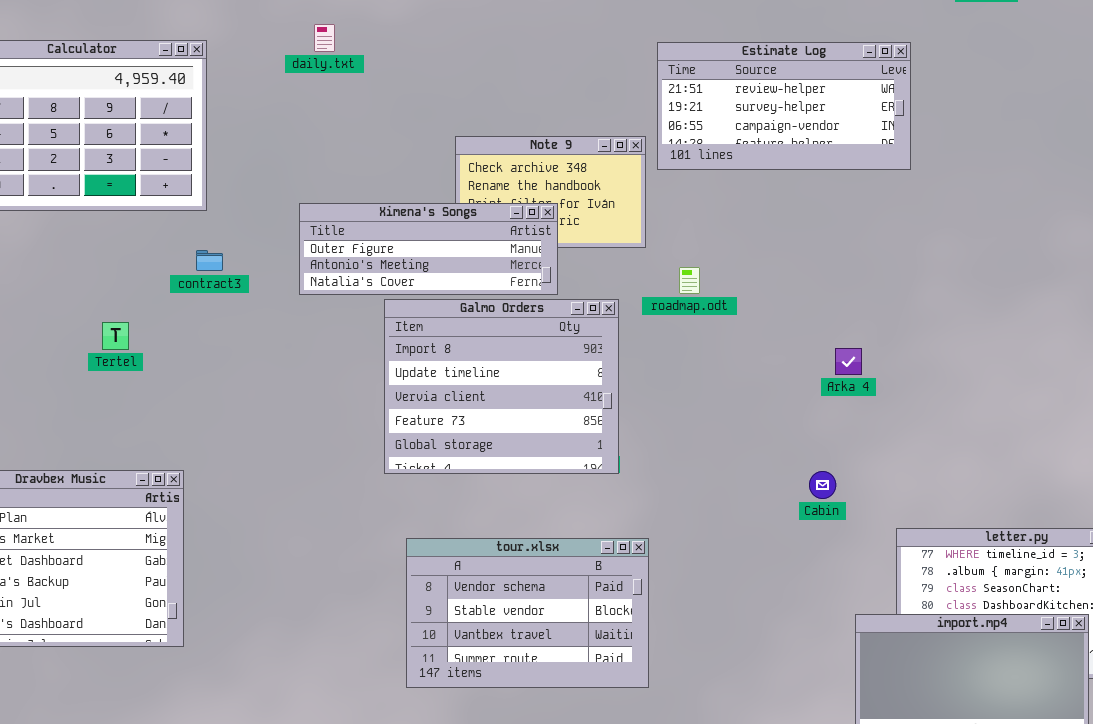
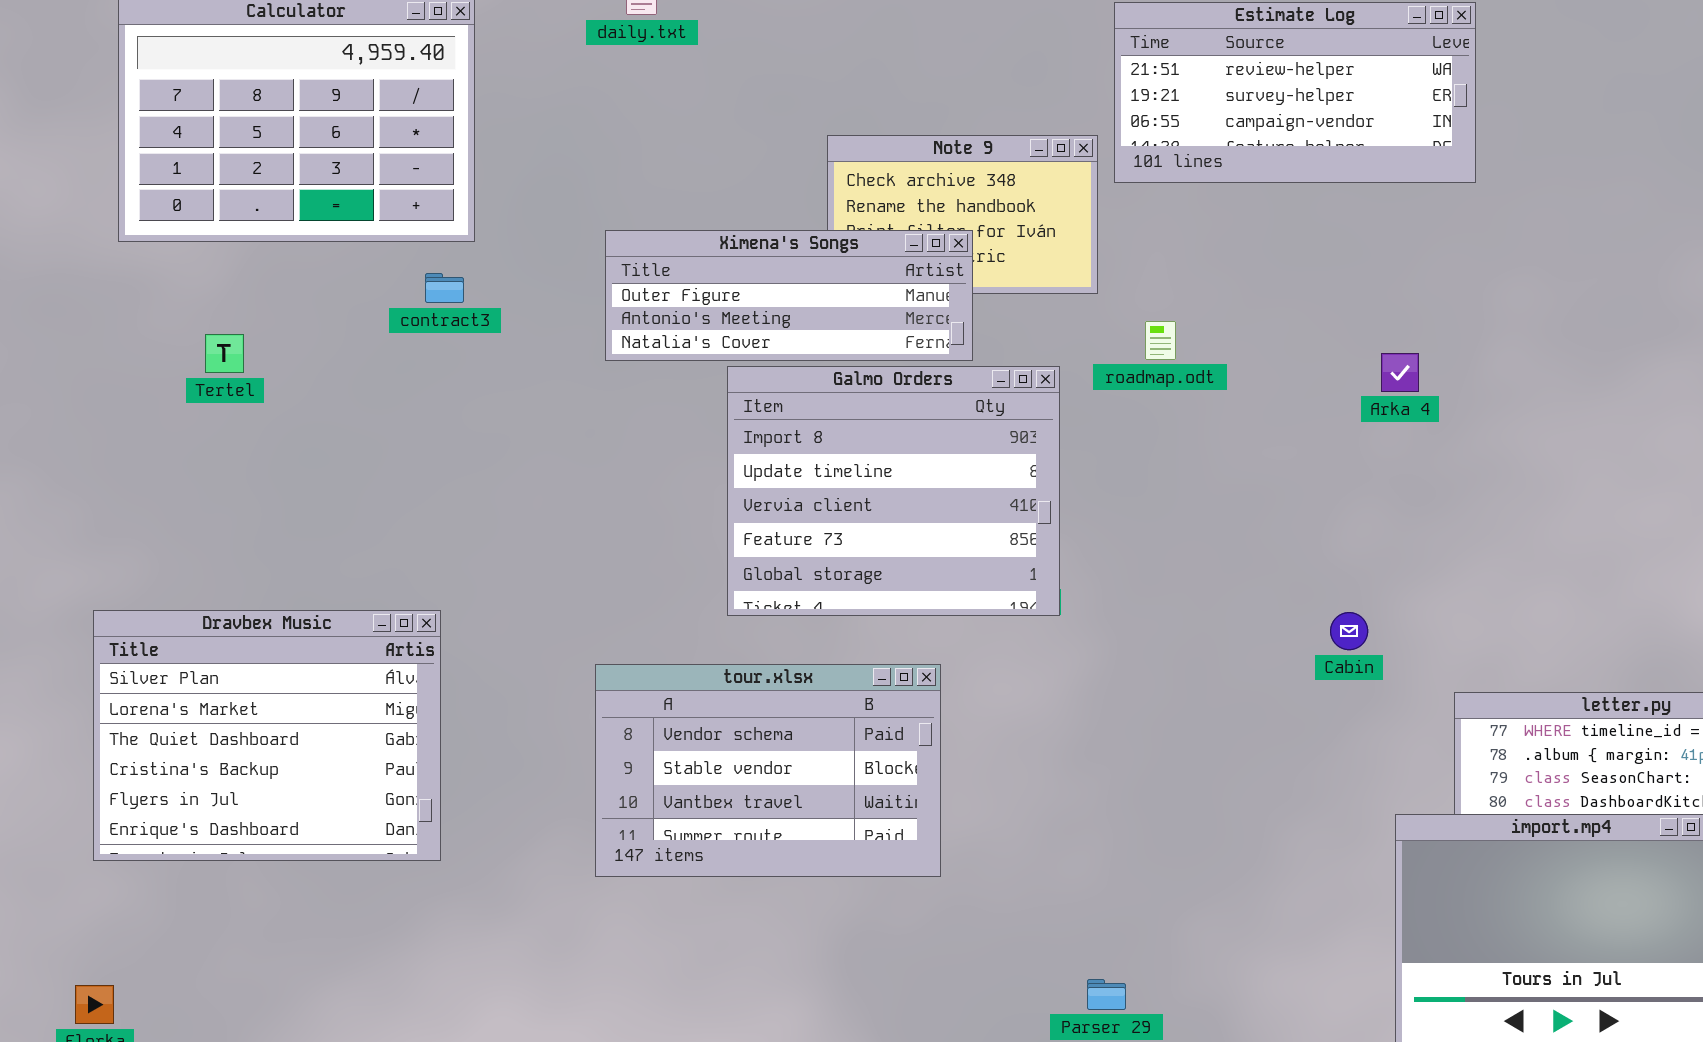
contract3: [196,250,223,271] -> [425,273,464,303], moved
Tertel: [102,322,129,350] -> [205,334,244,373], moved
Arka 4: [835,348,862,375] -> [1381,353,1419,392], moved
tour.xlsx: [406,538,649,688] -> [595,664,941,877], moved

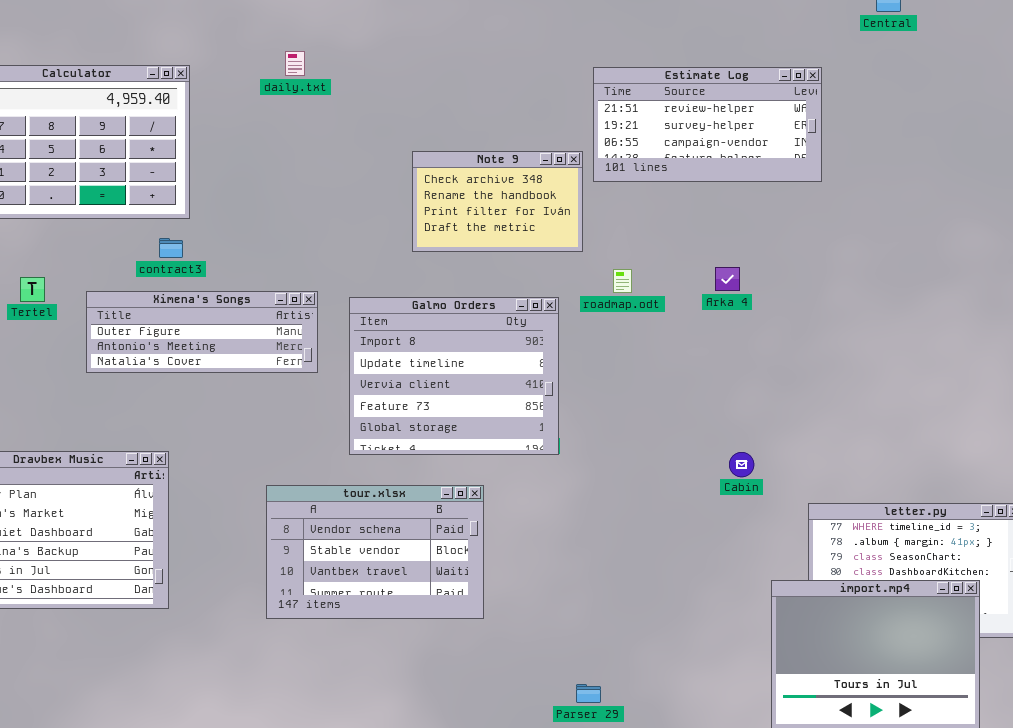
Ximena's Songs: [605,230,973,361] -> [86,291,318,373], moved
Arka 4: [1381,353,1419,392] -> [715,267,740,291], moved

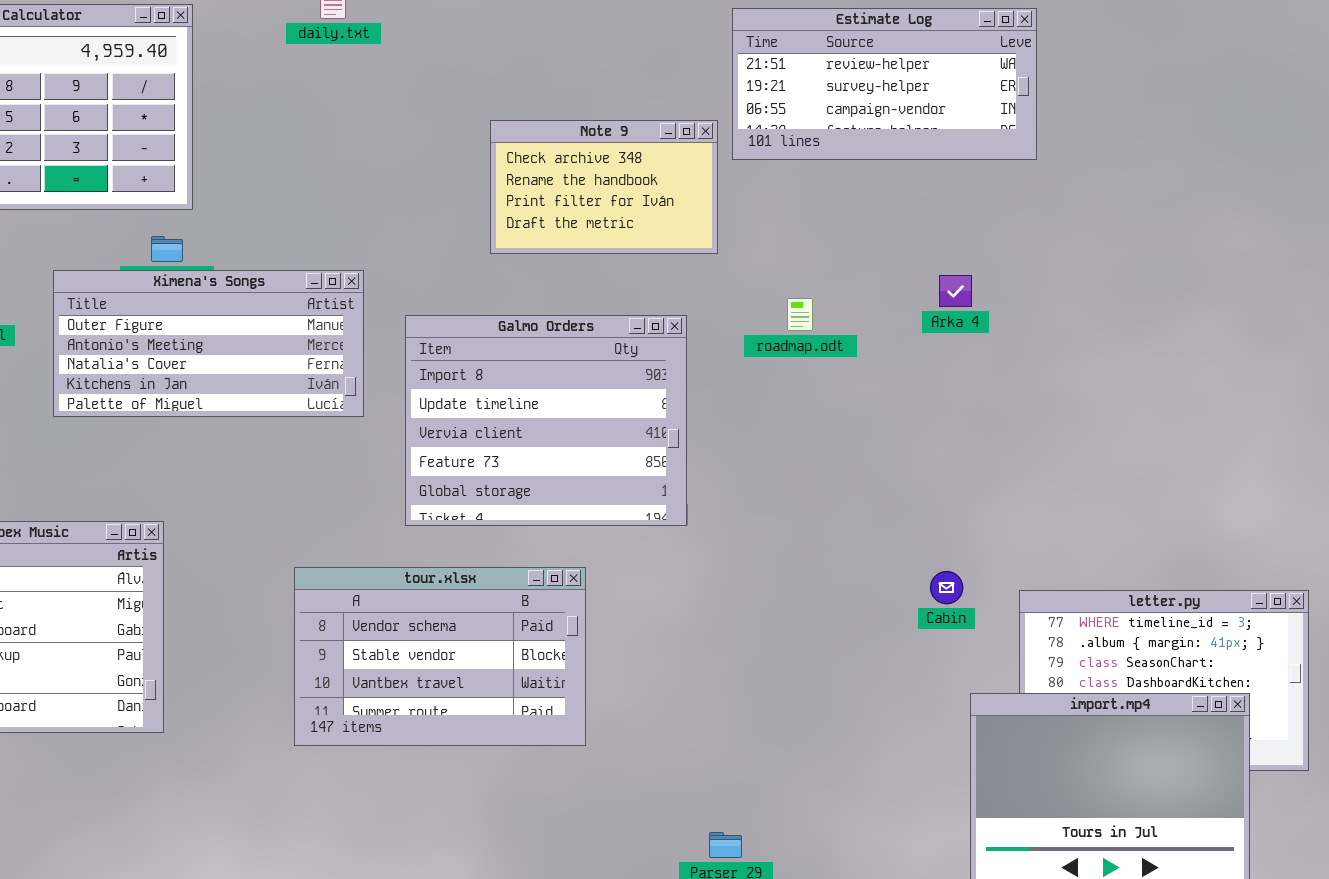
Arka 4: [715,267,740,291] -> [939,275,972,307], moved
roadmap.odt: [613,269,632,293] -> [787,298,813,331], moved
Ximena's Songs: [86,291,318,373] -> [53,270,364,417], resized
Cabin: [729,452,754,477] -> [930,571,963,604], moved

